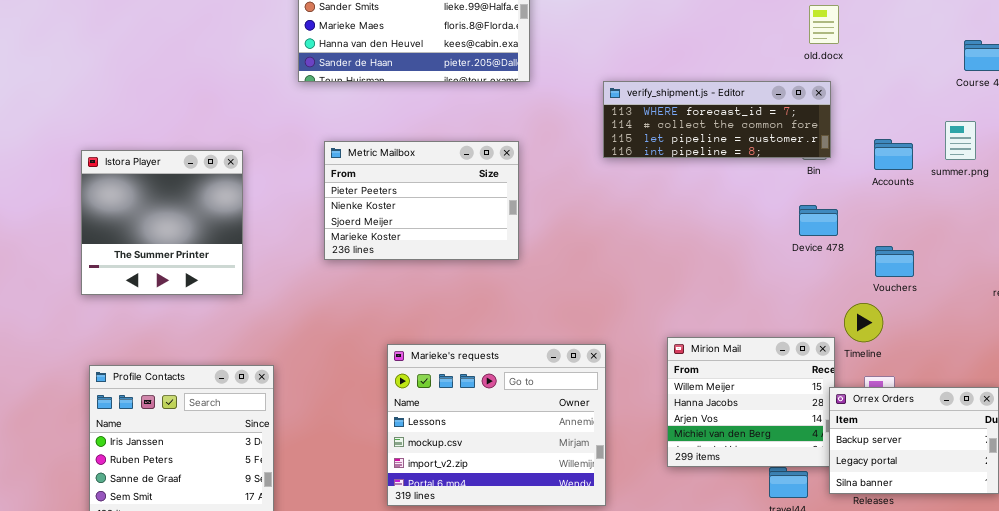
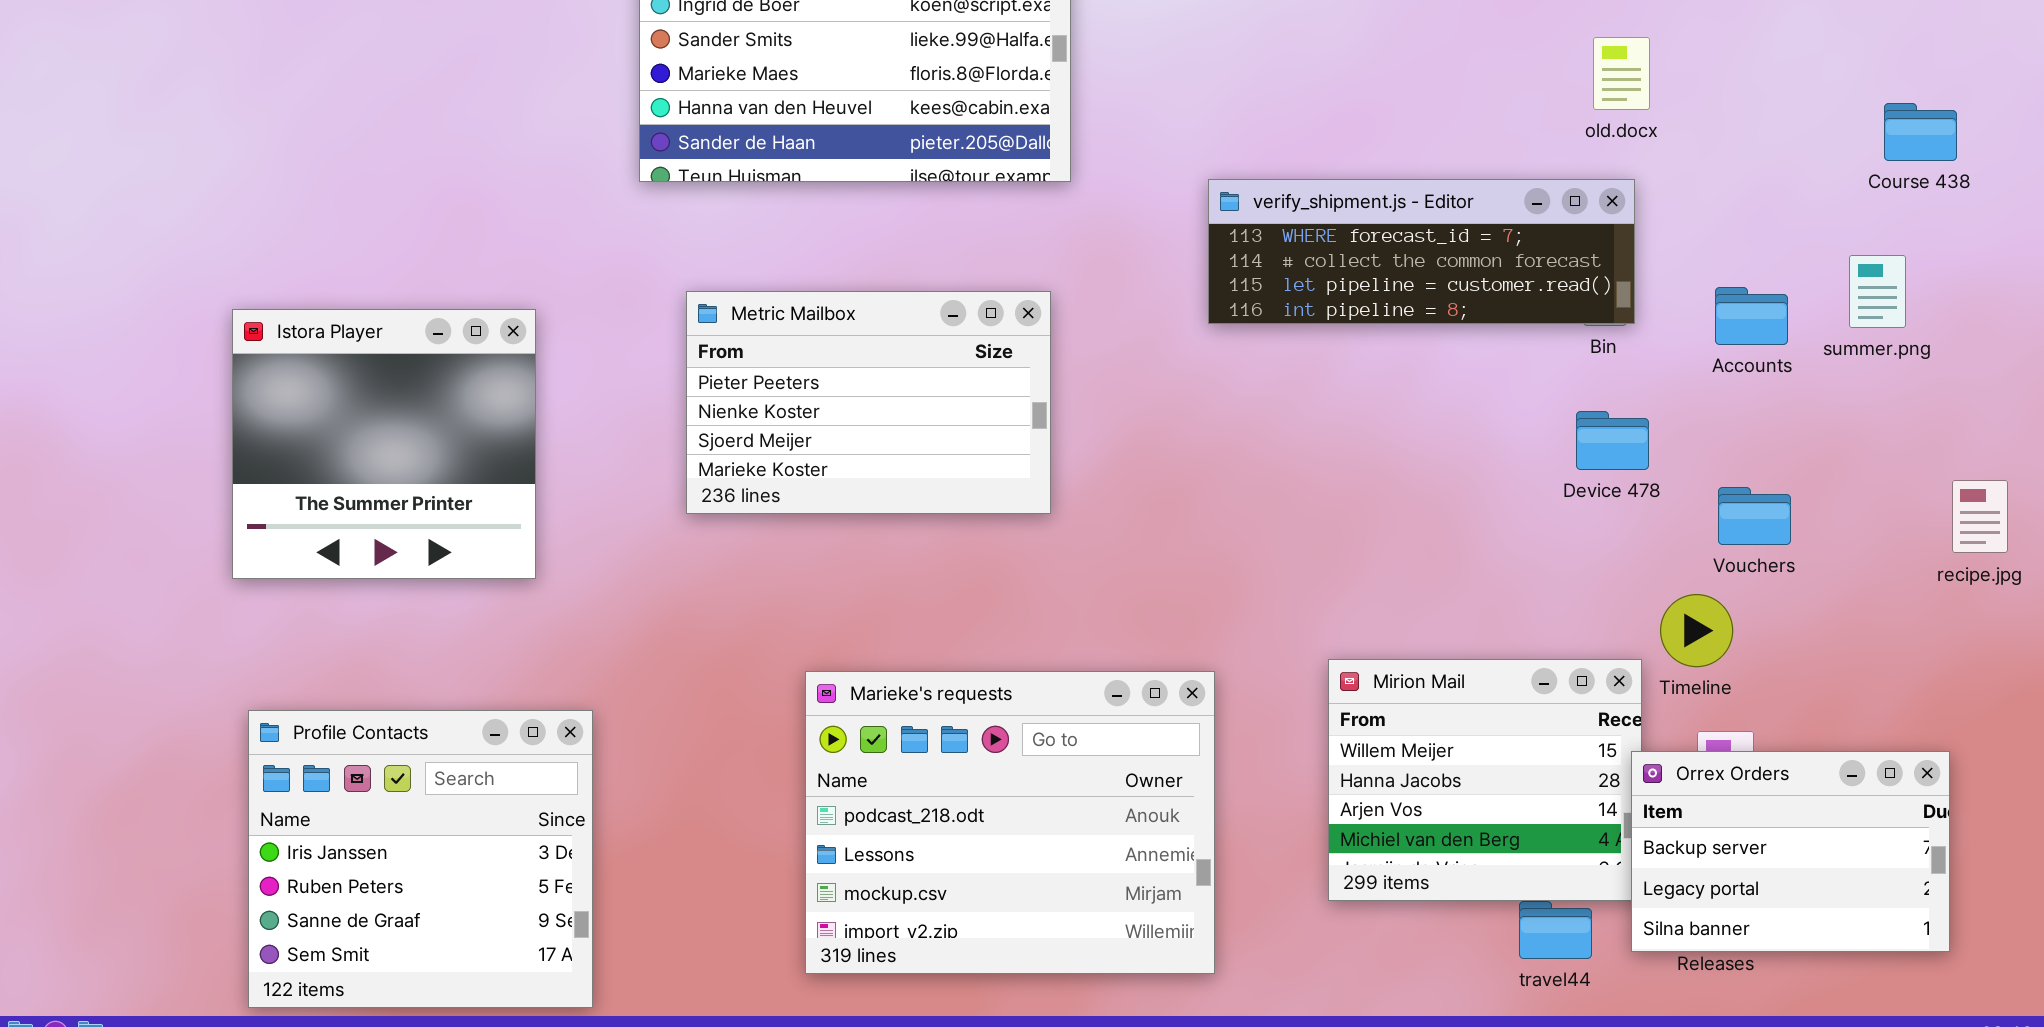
Marieke's requests: [387,344,606,506] -> [805,671,1215,974], scrolled up 1 row

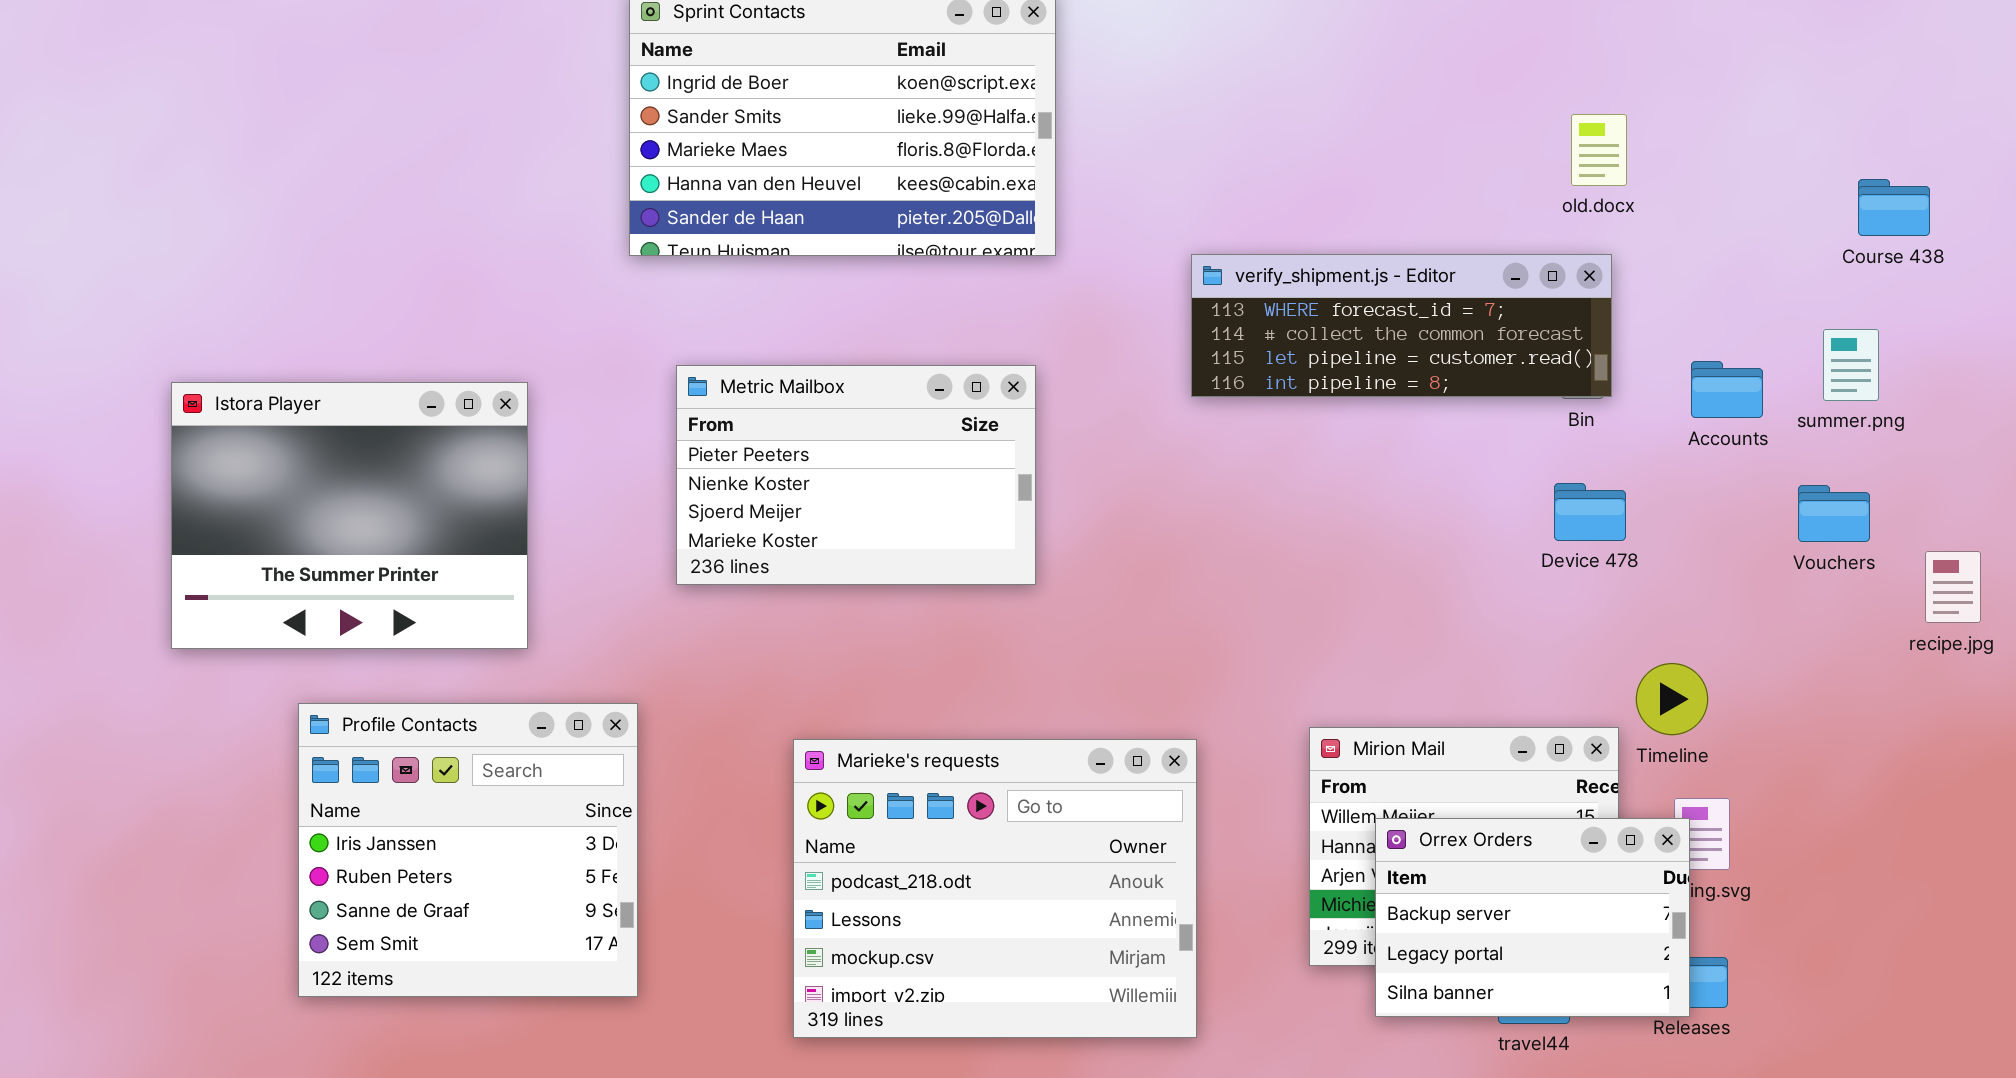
Istora Player: [232,309,536,579] -> [171,382,528,649], resized
Vouchers: [1718,487,1791,545] -> [1798,485,1870,542], moved
Profile Contacts: [248,710,593,1008] -> [298,703,638,997], moved
Orrex Orders: [1631,751,1950,952] -> [1375,818,1690,1017], moved

